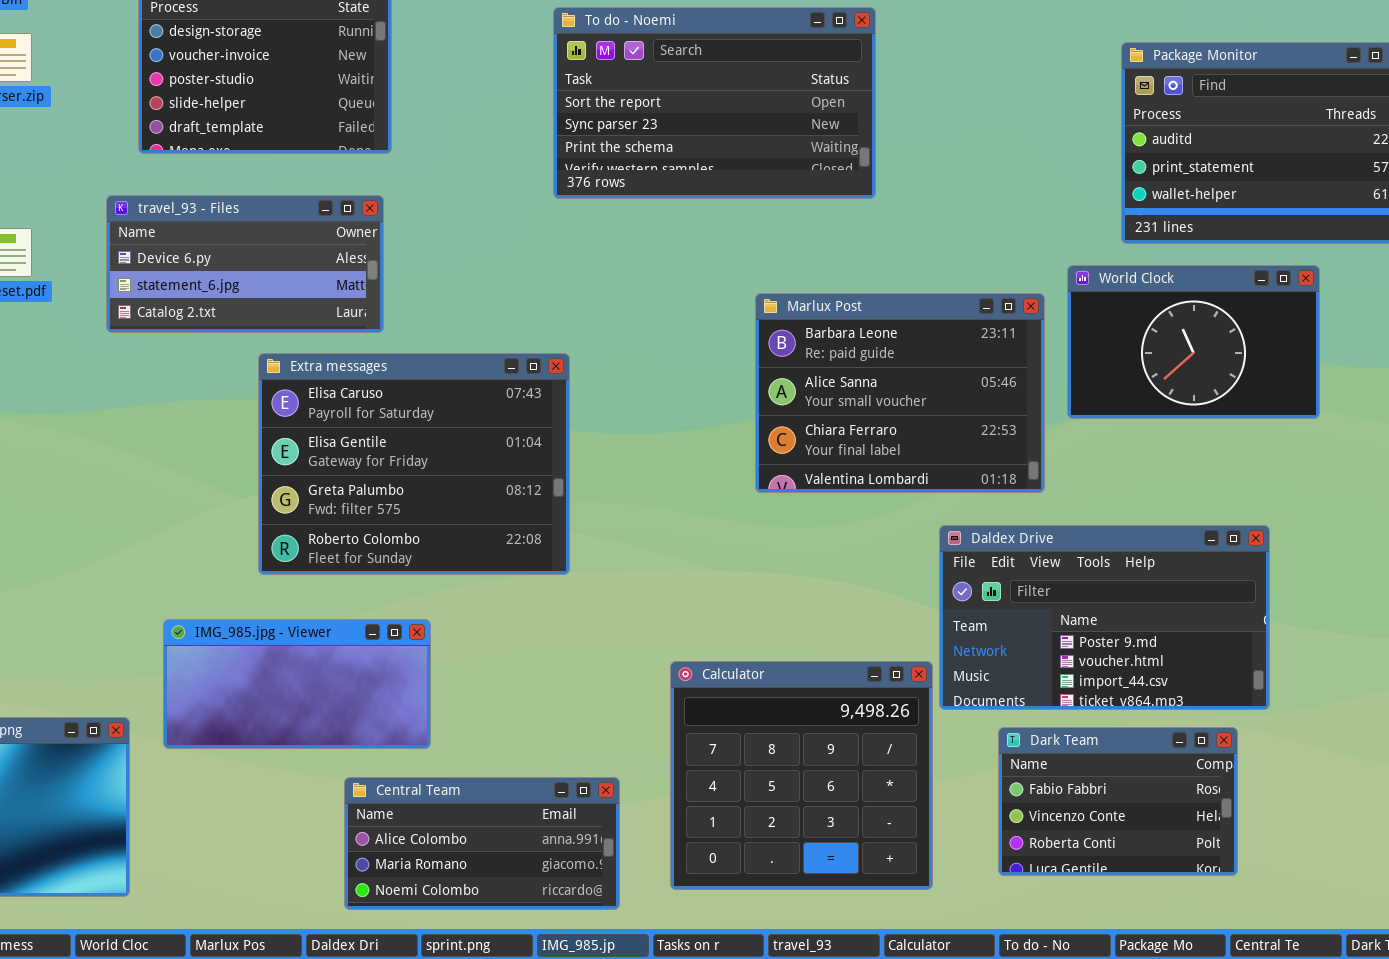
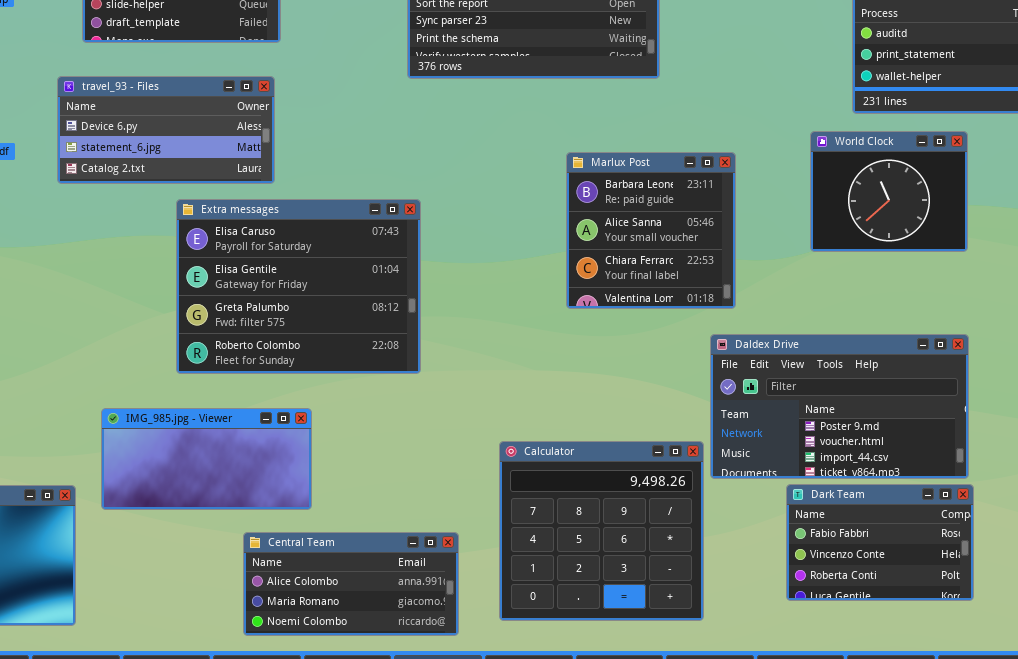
World Clock: [1067,265,1320,419] -> [810,131,968,252], resized
Marlux Post: [755,293,1045,493] -> [566,152,736,309], resized
Dark Team: [998,727,1238,876] -> [786,484,974,601], moved

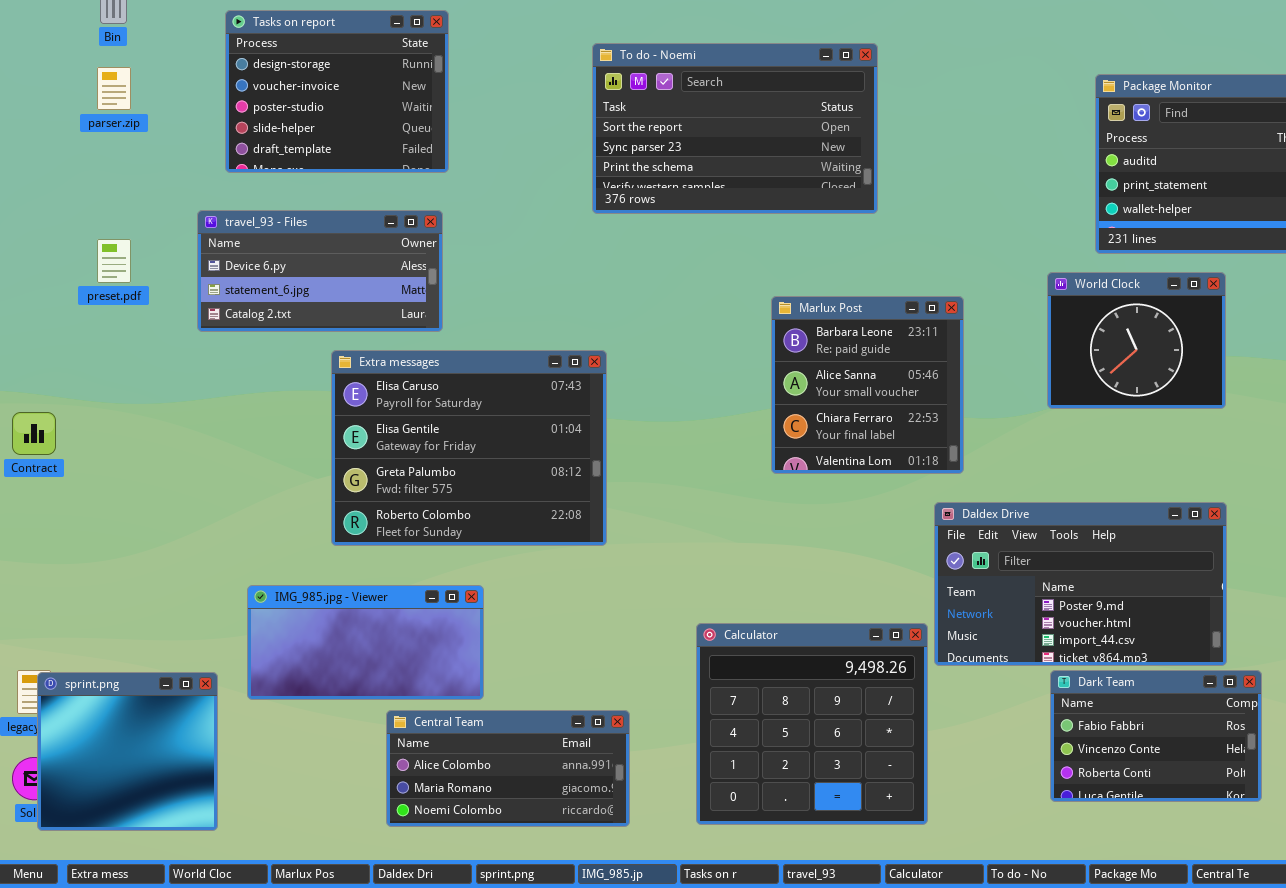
Dark Team: [786,484,974,601] -> [1050,670,1262,802], moved
Central Team: [243,532,459,636] -> [386,710,630,827], moved

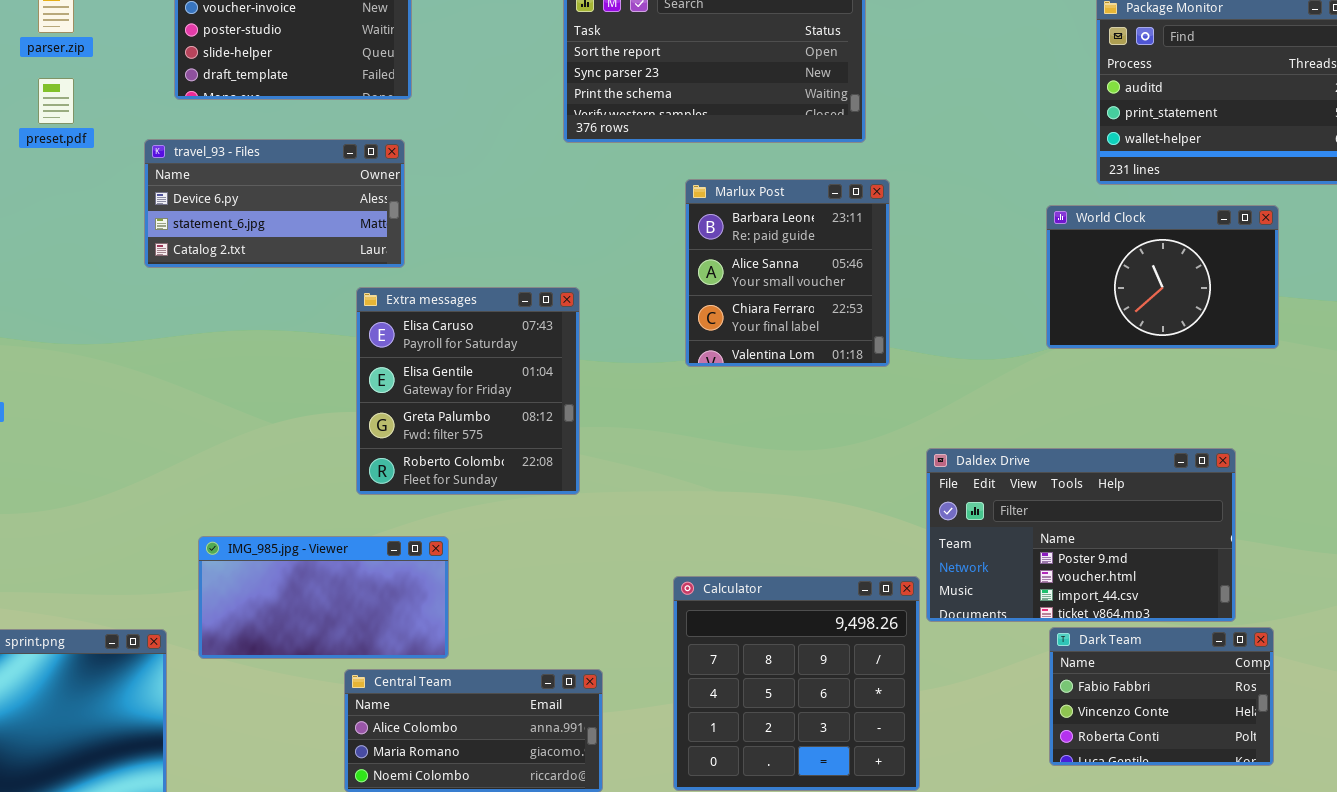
preset.pdf: [97,239,131,283] -> [38,78,74,124], moved
World Clock: [1047,272,1226,409] -> [1046,205,1279,349], resized
Marlux Post: [771,296,964,474] -> [685,179,890,367], moved
Extra messages: [331,350,607,546] -> [356,287,580,495], resized

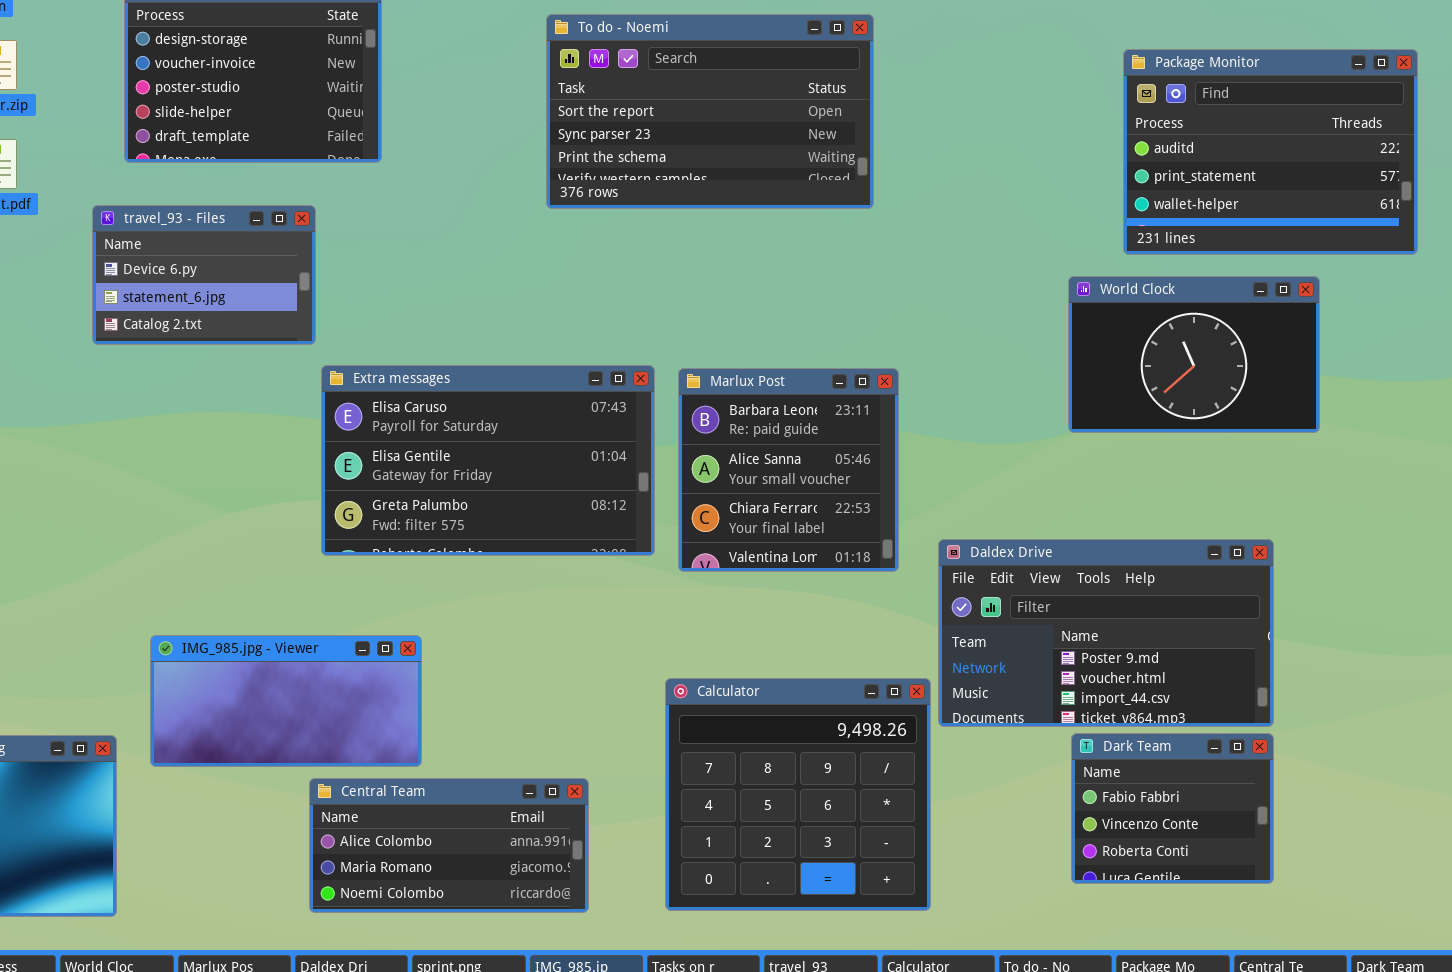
travel_93 - Files: [144,139,405,268] -> [92,205,316,345], resized
Marlux Post: [685,179,890,367] -> [678,368,899,572], moved
Extra messages: [356,287,580,495] -> [321,365,655,556], resized
Dark Team: [1049,627,1274,766] -> [1071,733,1274,884], resized

